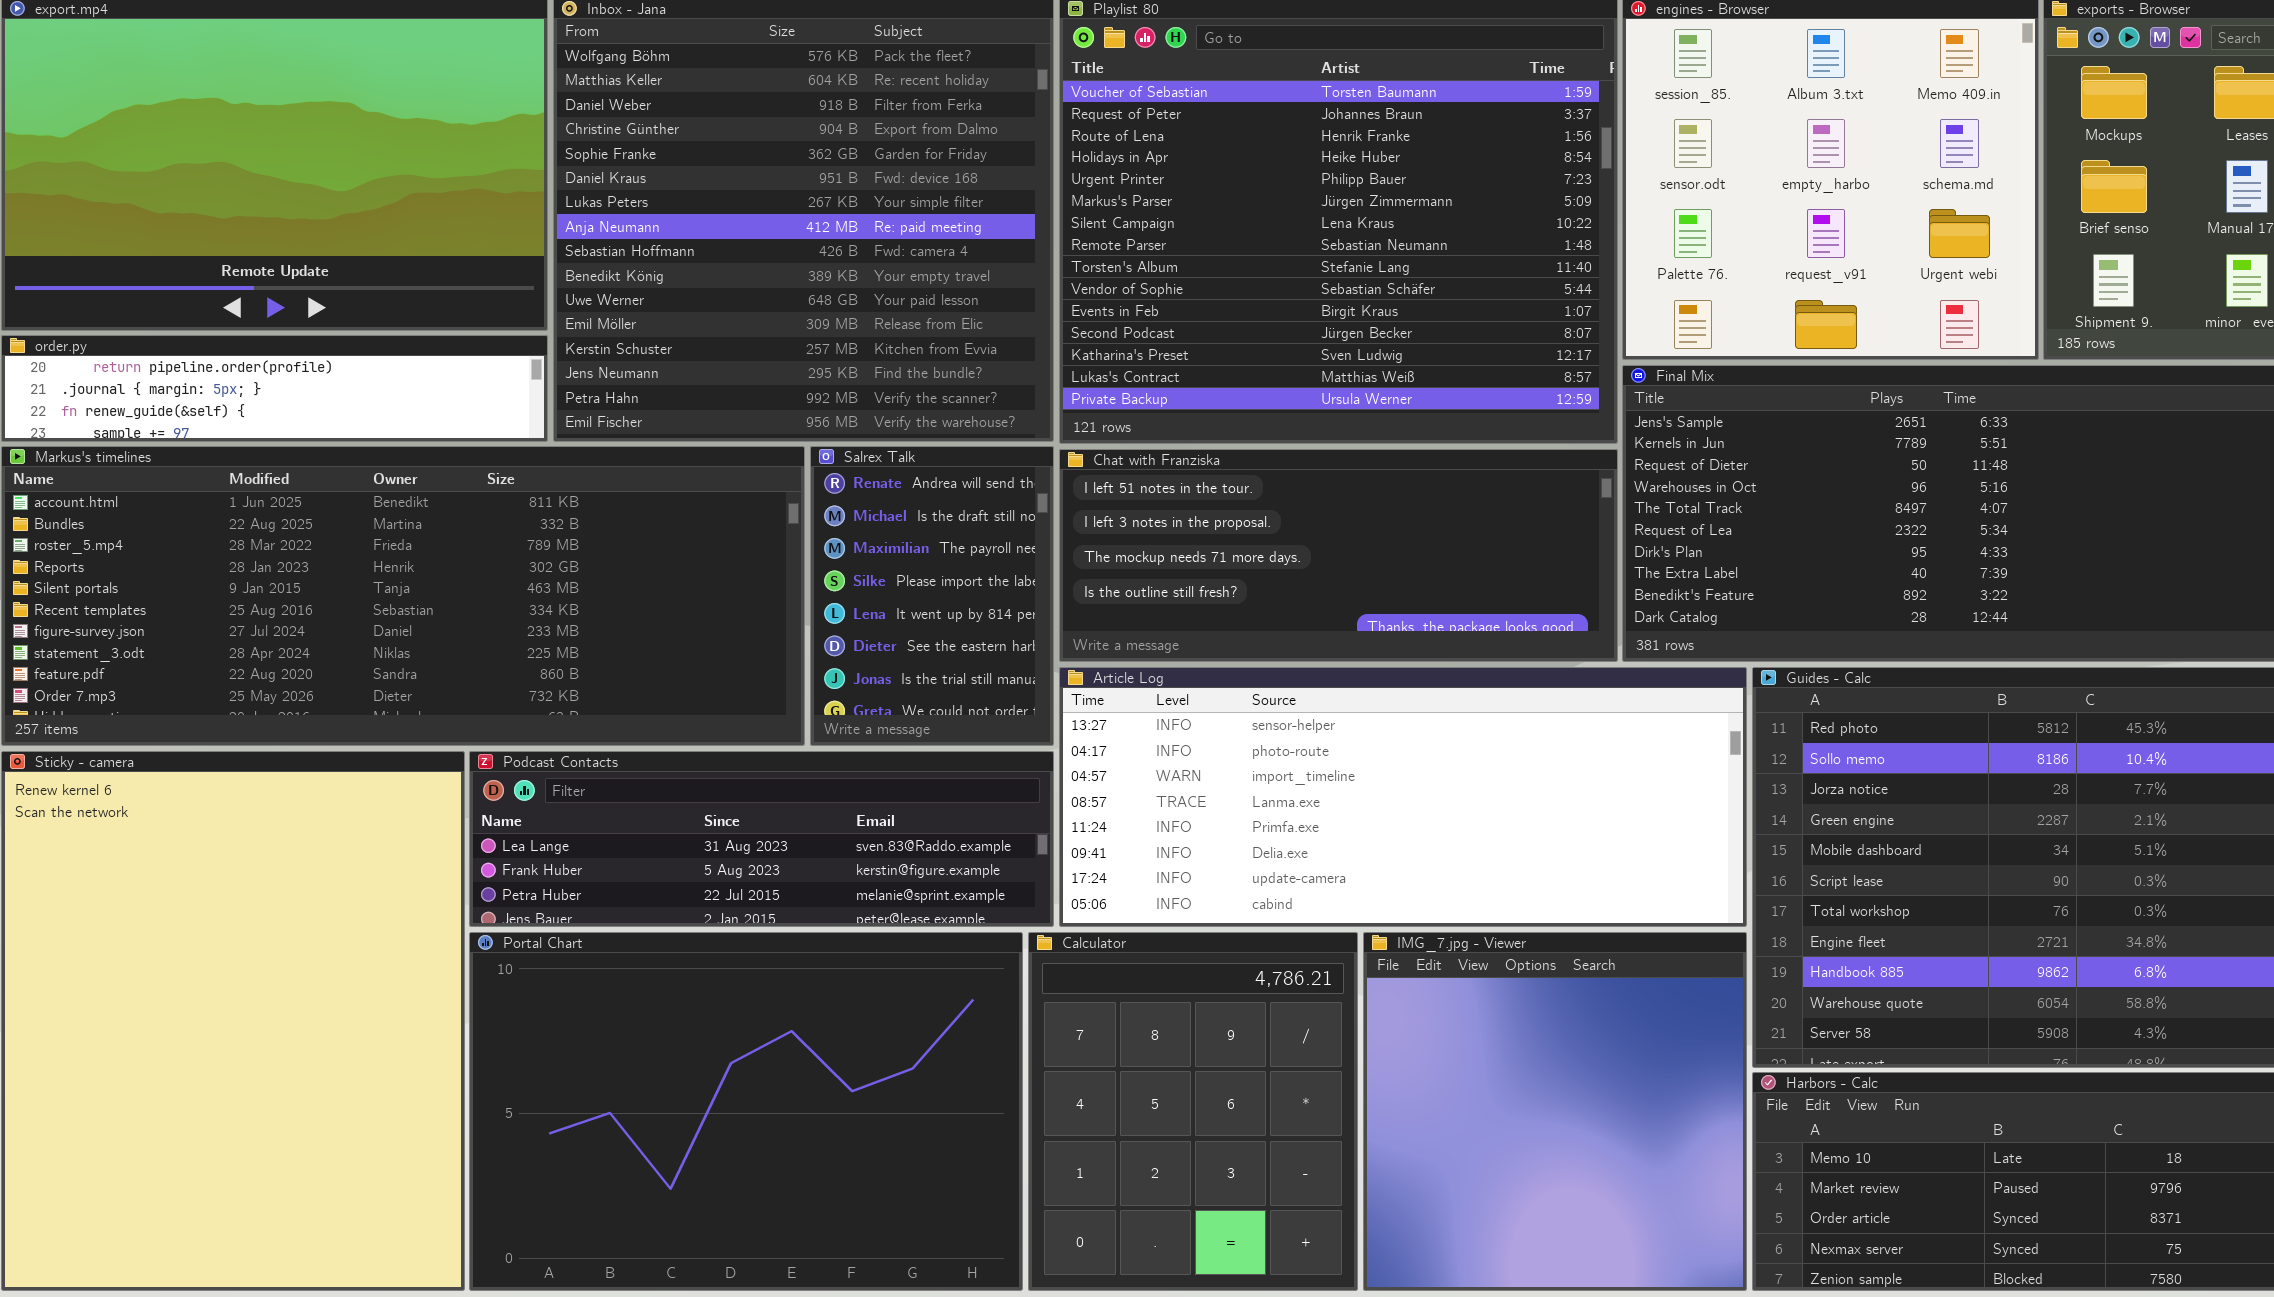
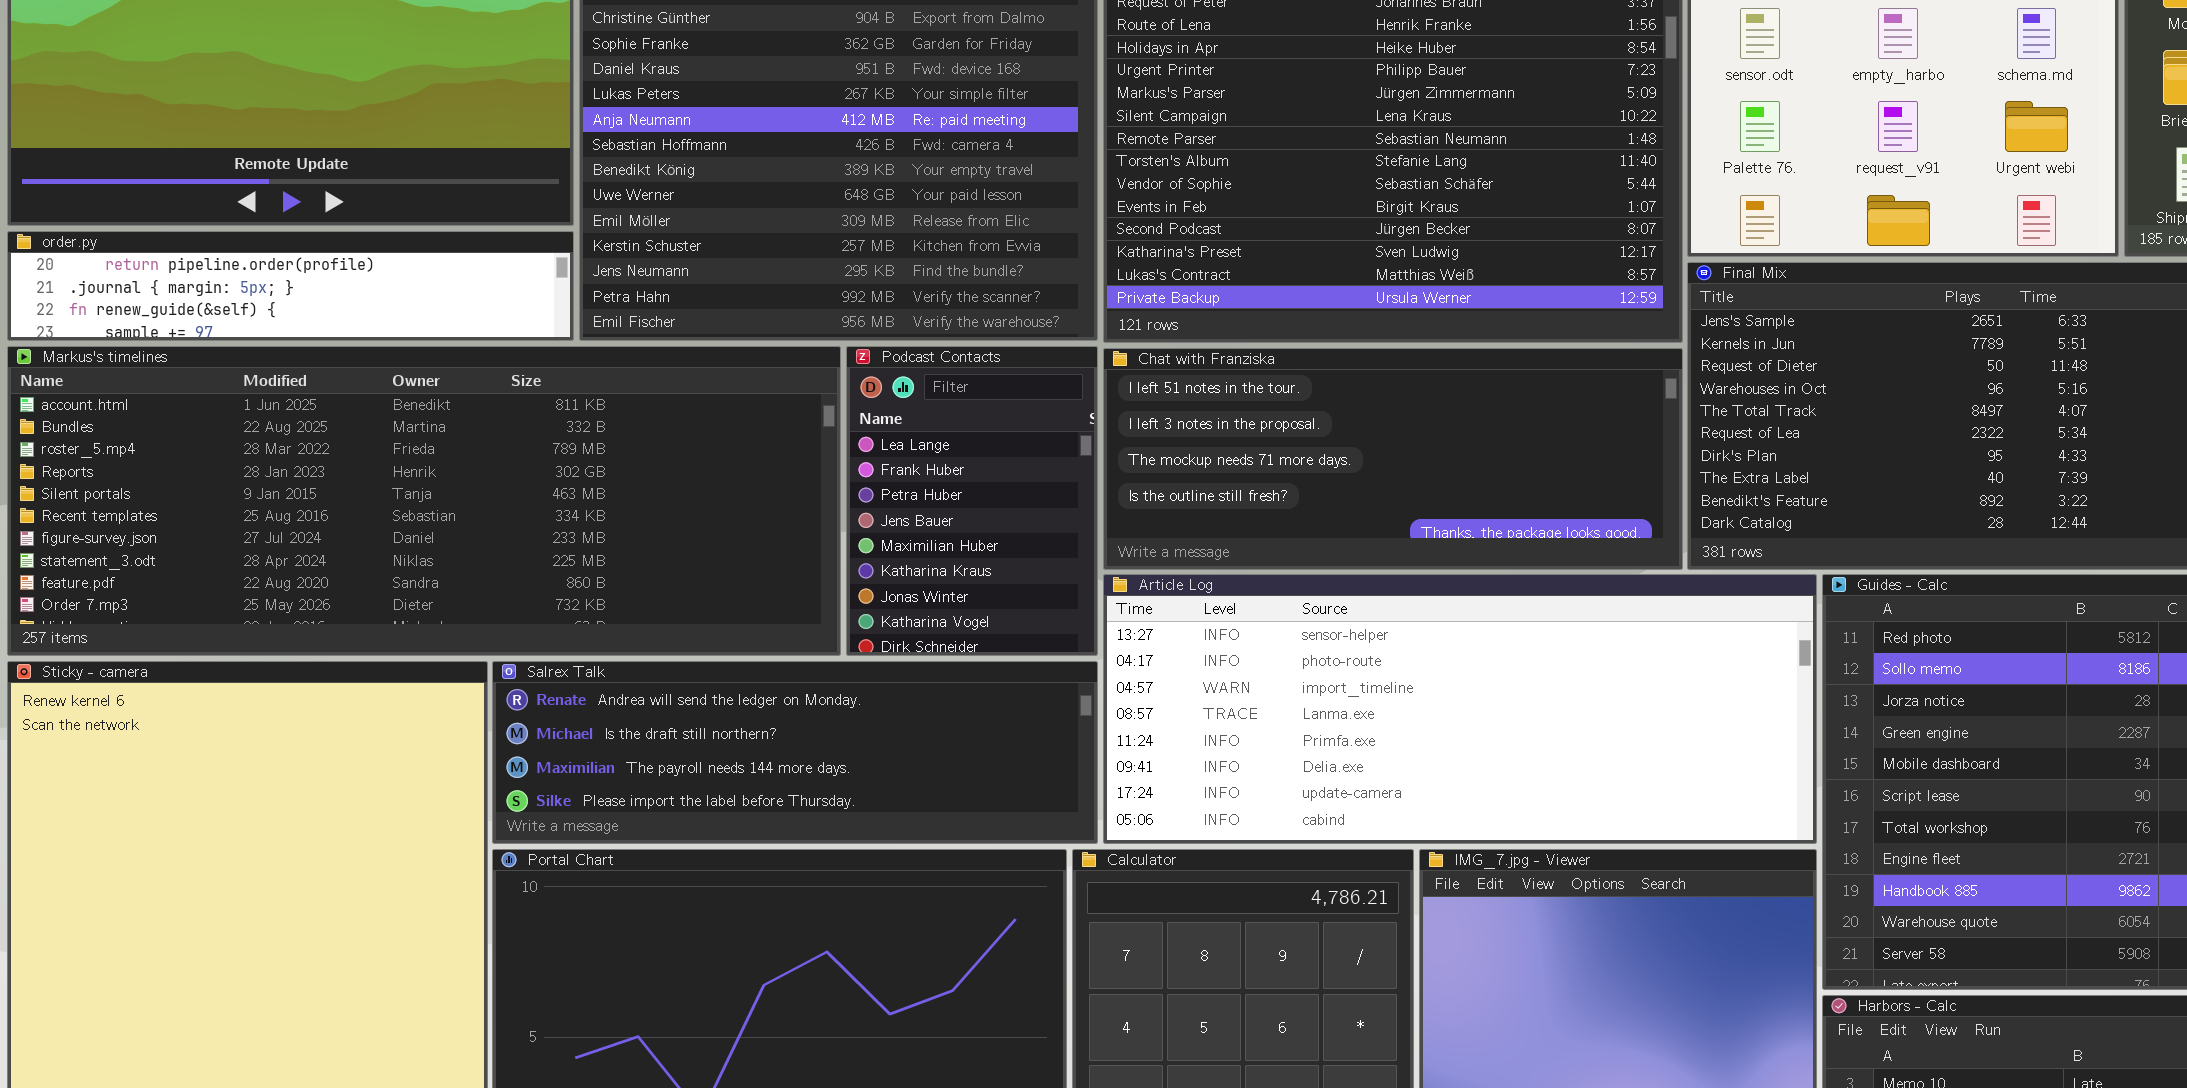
Salrex Talk: [810,446,1054,746] -> [492,661,1098,844], moved, resized
Podcast Contacts: [469,751,1054,927] -> [846,346,1098,656], moved, resized

